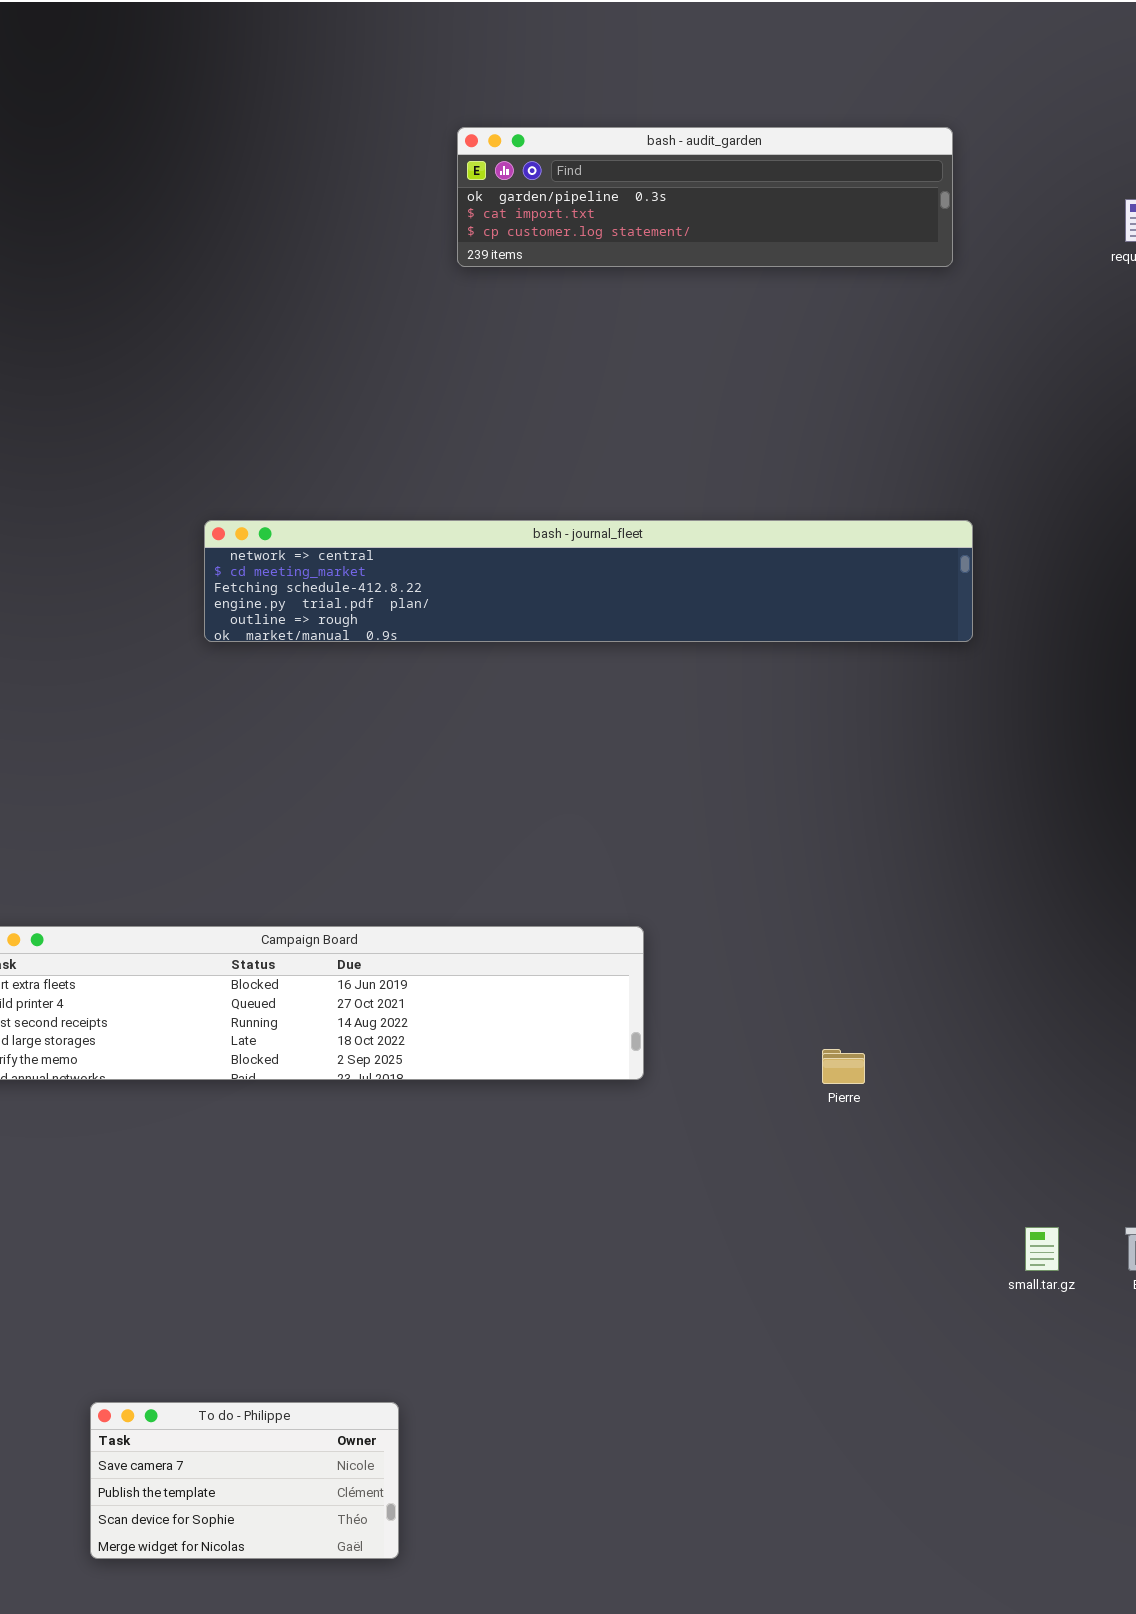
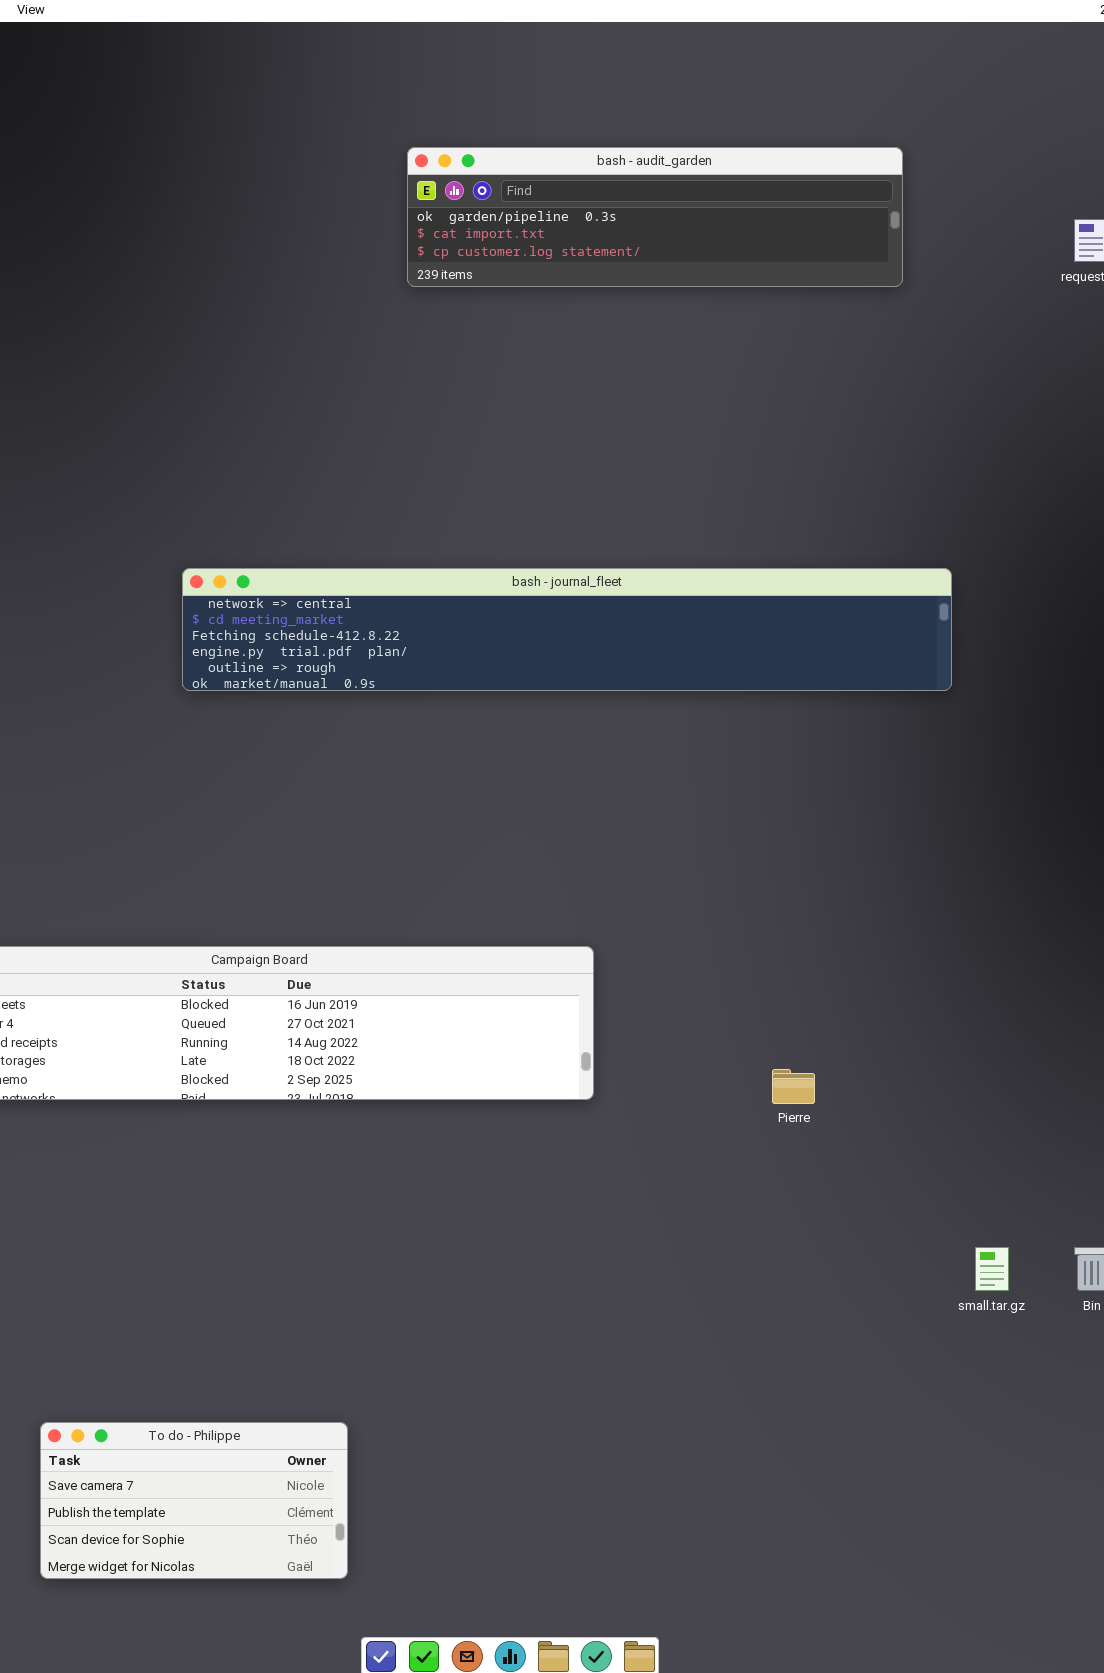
bash - journal_fleet: [204,520,973,642] -> [182,568,952,691], moved

